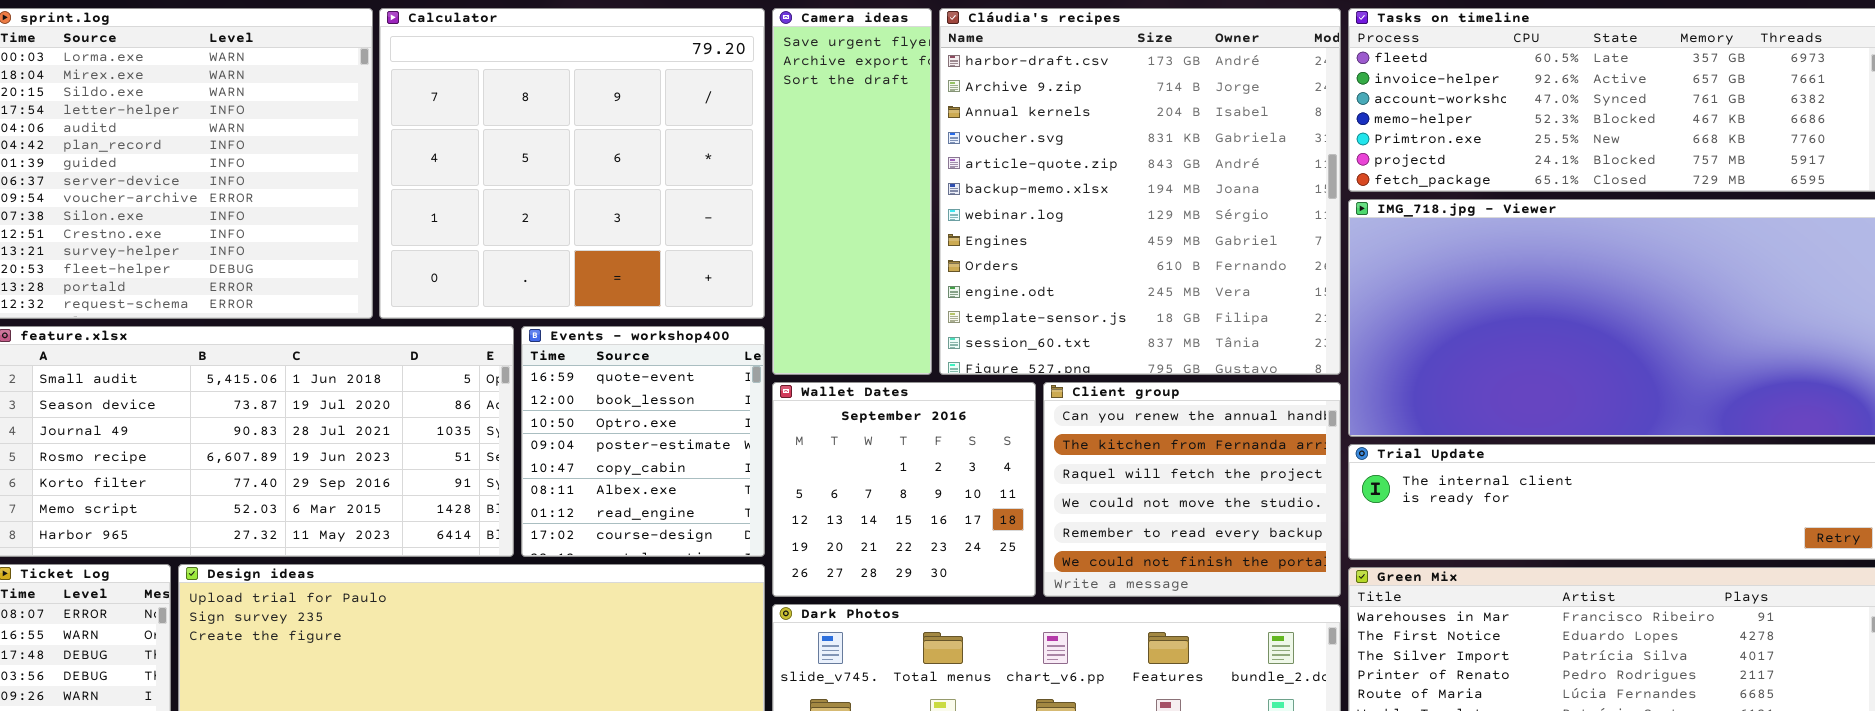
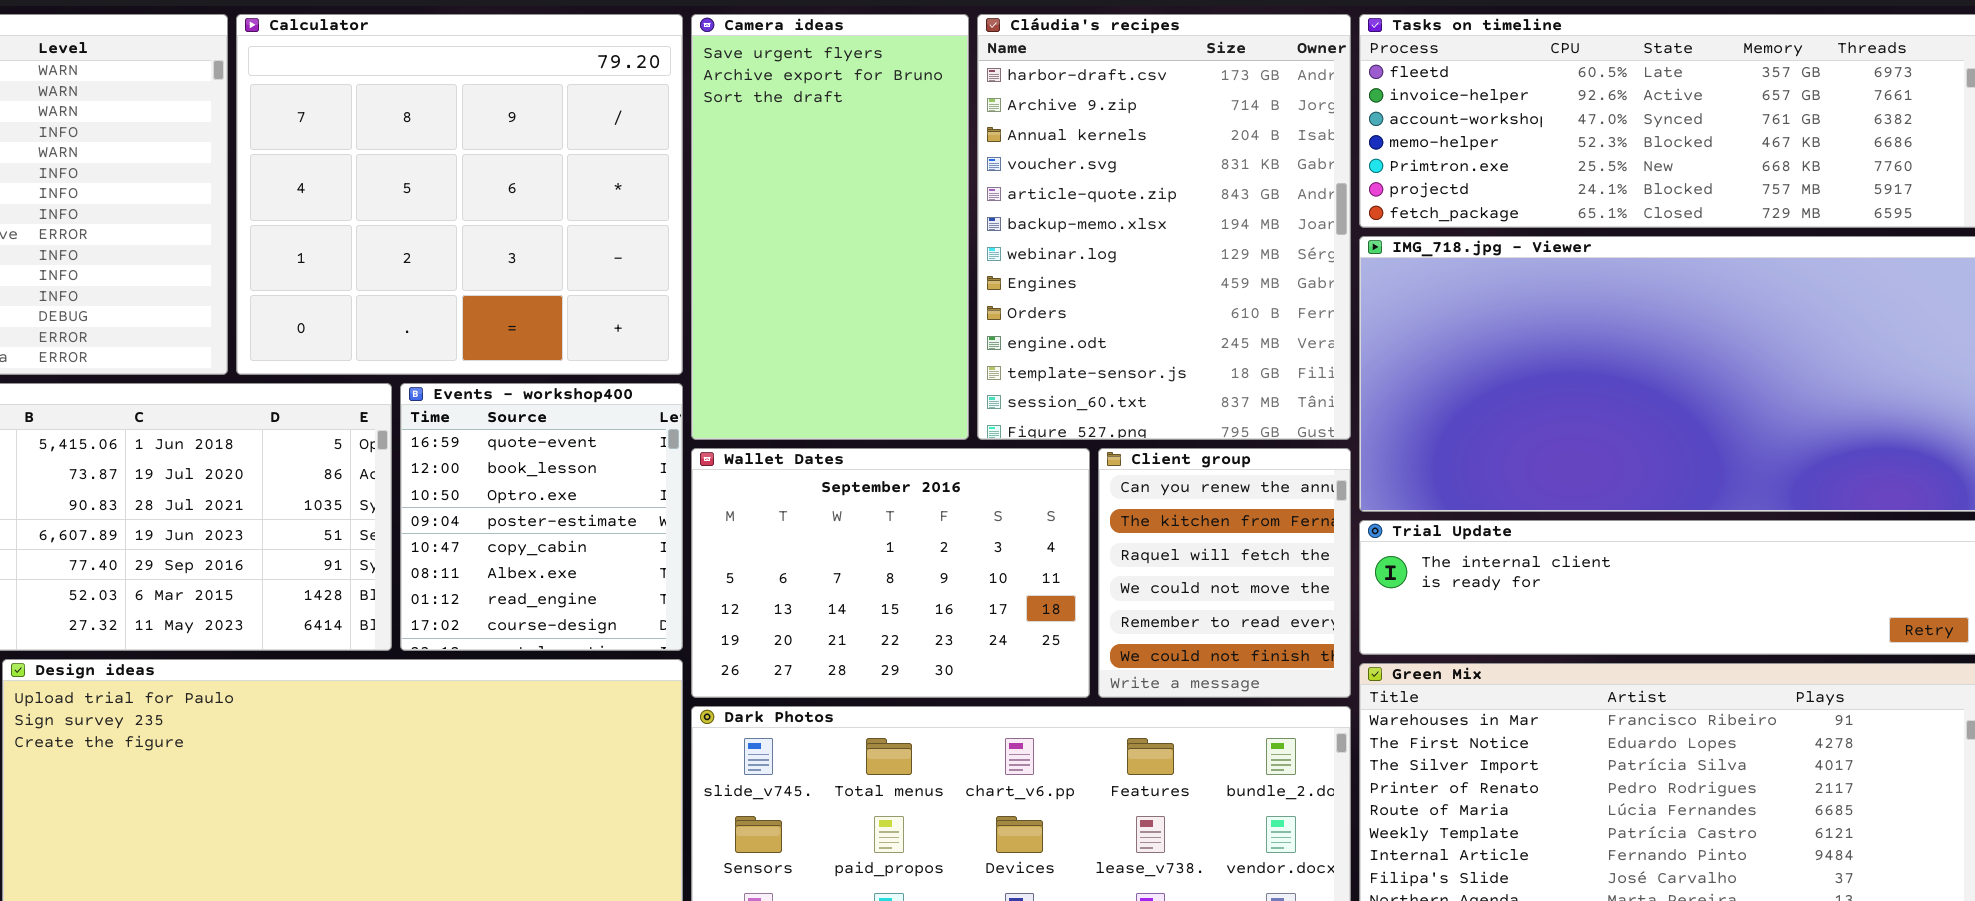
Camera ideas: [772,8,932,375] -> [691,14,969,440], resized
Cláudia's recipes: [939,8,1341,375] -> [977,14,1351,440], resized
Wallet Dates: [772,382,1036,597] -> [691,448,1090,698], resized
Client group: [1043,382,1341,597] -> [1098,448,1351,698], resized

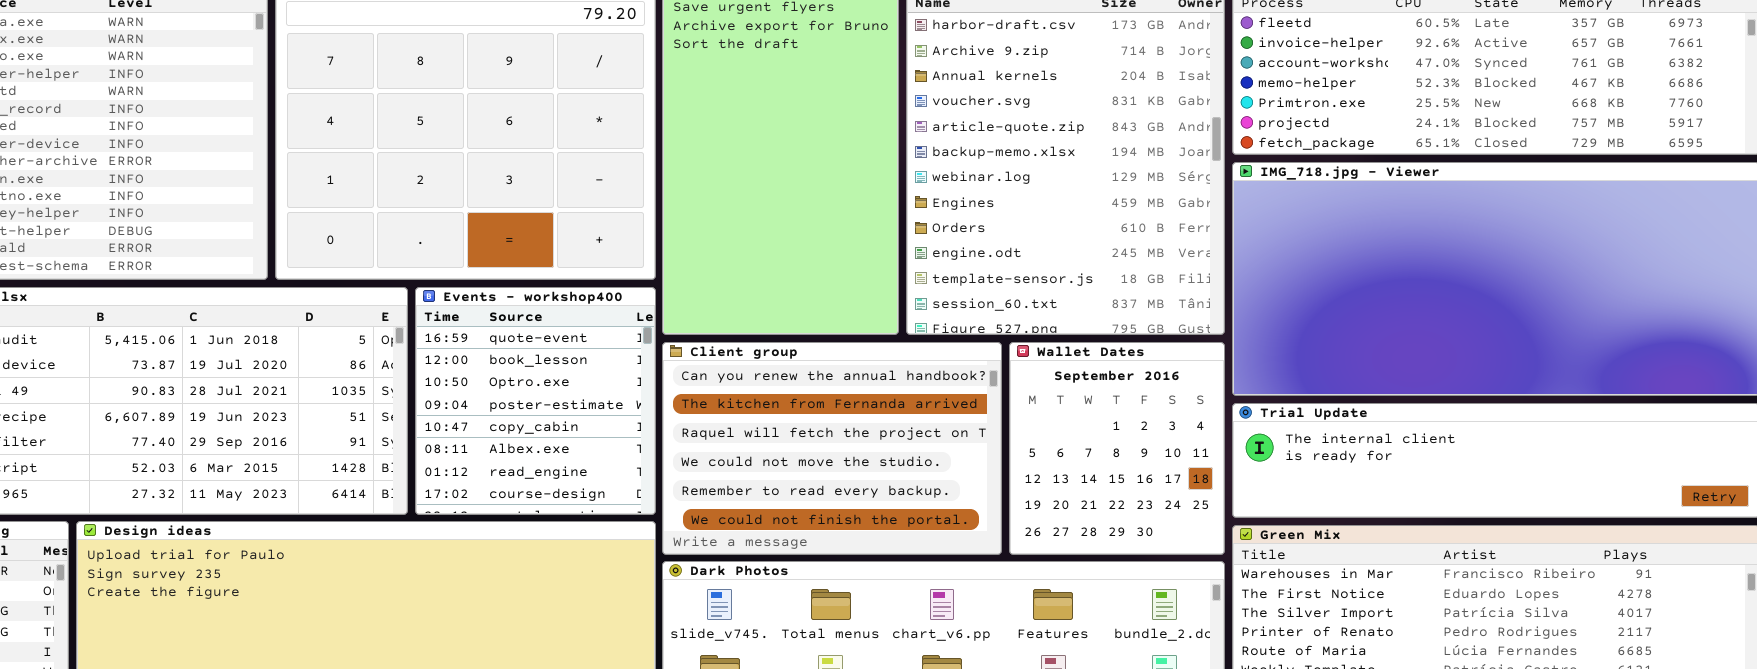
Wallet Dates: [691,448,1090,698] -> [1009,342,1225,555], moved, resized
Client group: [1098,448,1351,698] -> [662,342,1002,555], moved, resized

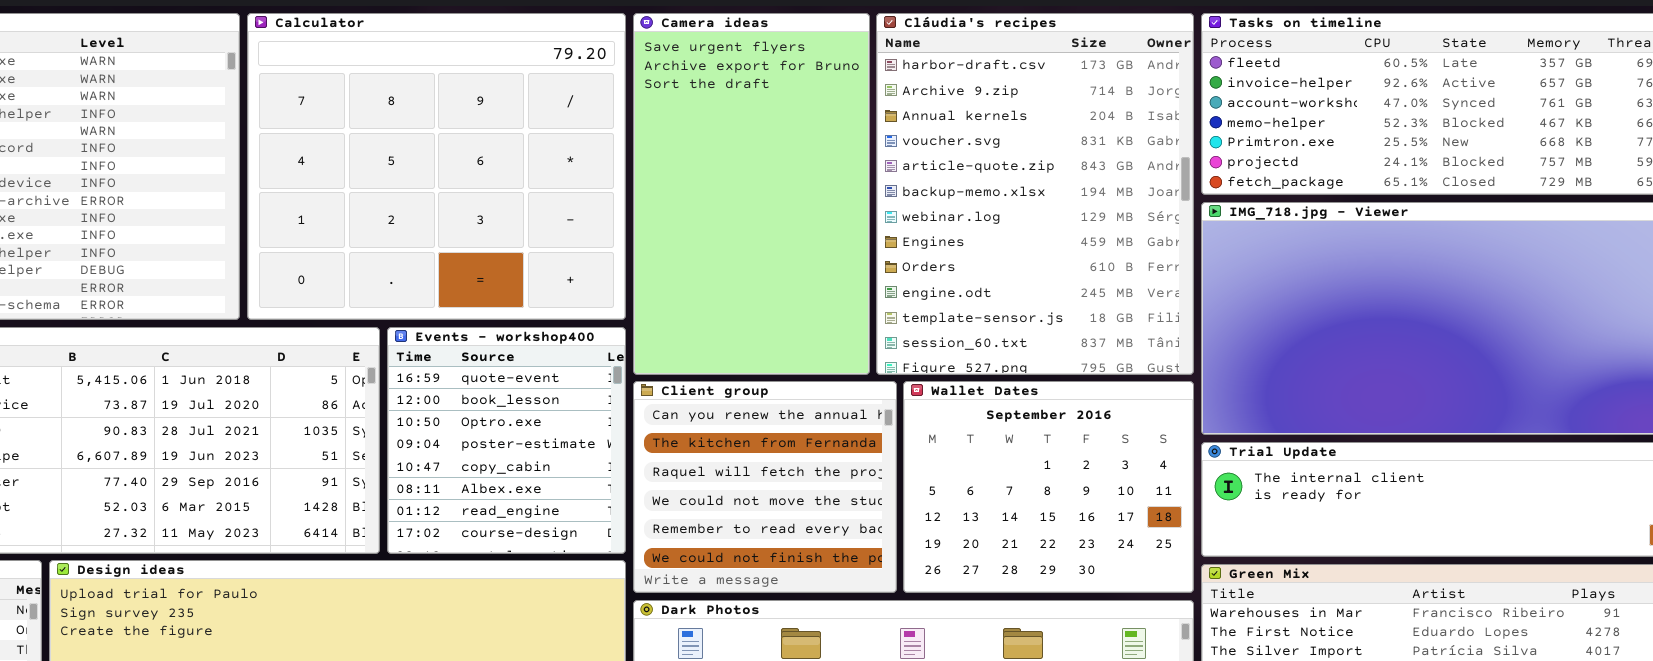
Client group: [662,342,1002,555] -> [633,381,897,593], resized
Wallet Dates: [1009,342,1225,555] -> [903,381,1194,593], resized

